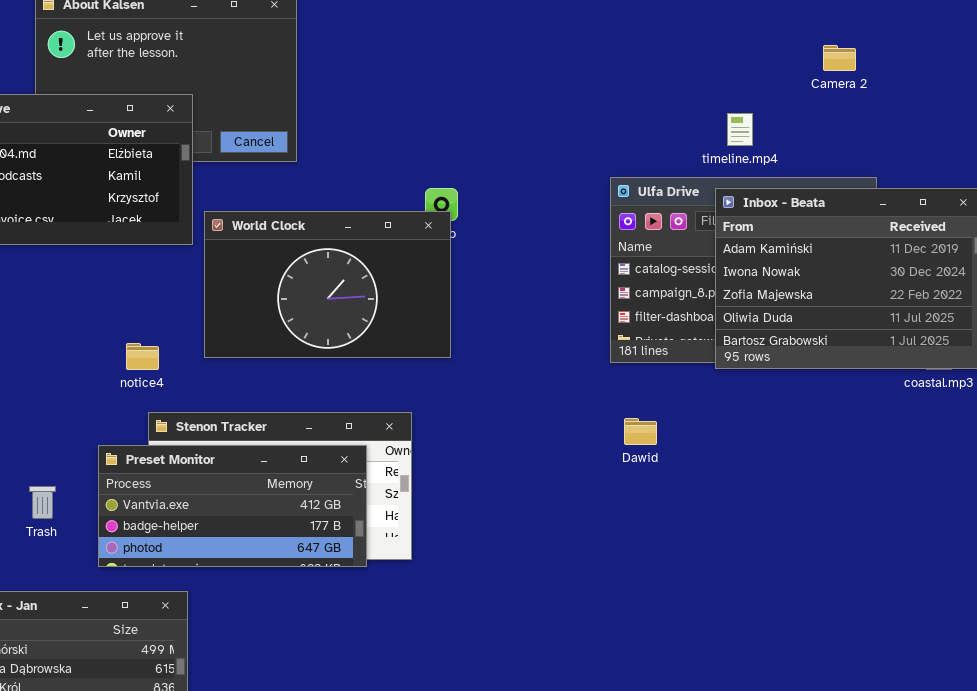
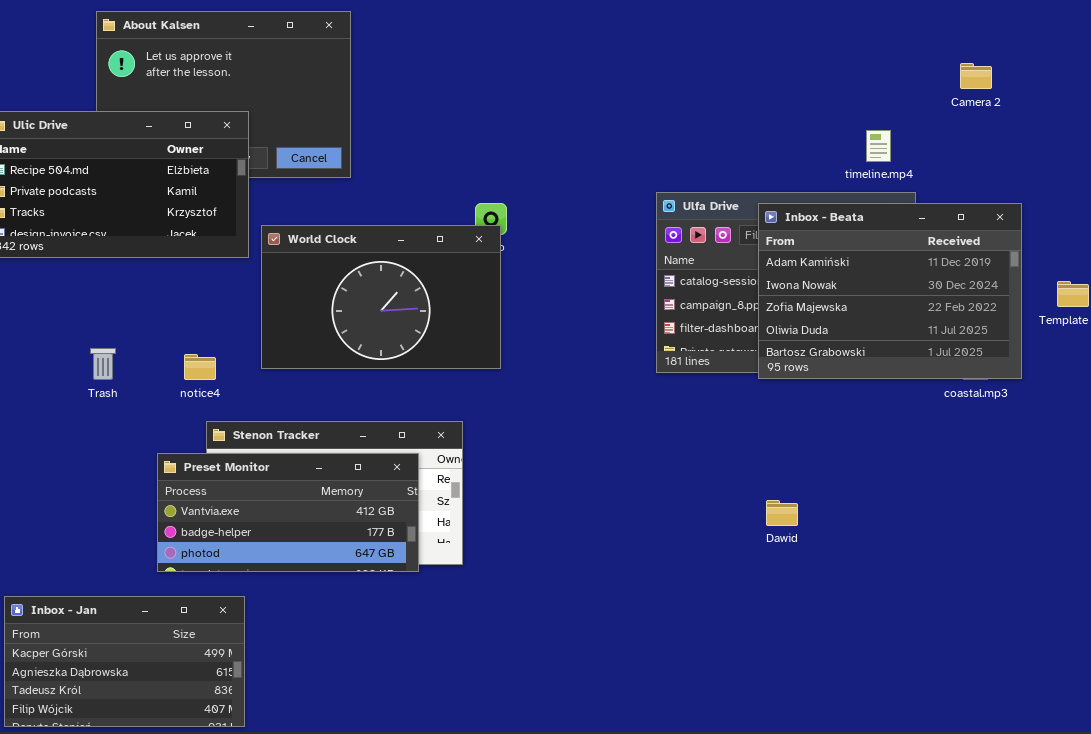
Camera 2: [823,45,856,71] -> [960,63,992,89], moved
timeline.mp4: [727,113,753,146] -> [866,130,891,162], moved
Dawid: [624,418,657,445] -> [766,500,798,526], moved
Trash: [29,486,56,519] -> [90,348,116,380], moved

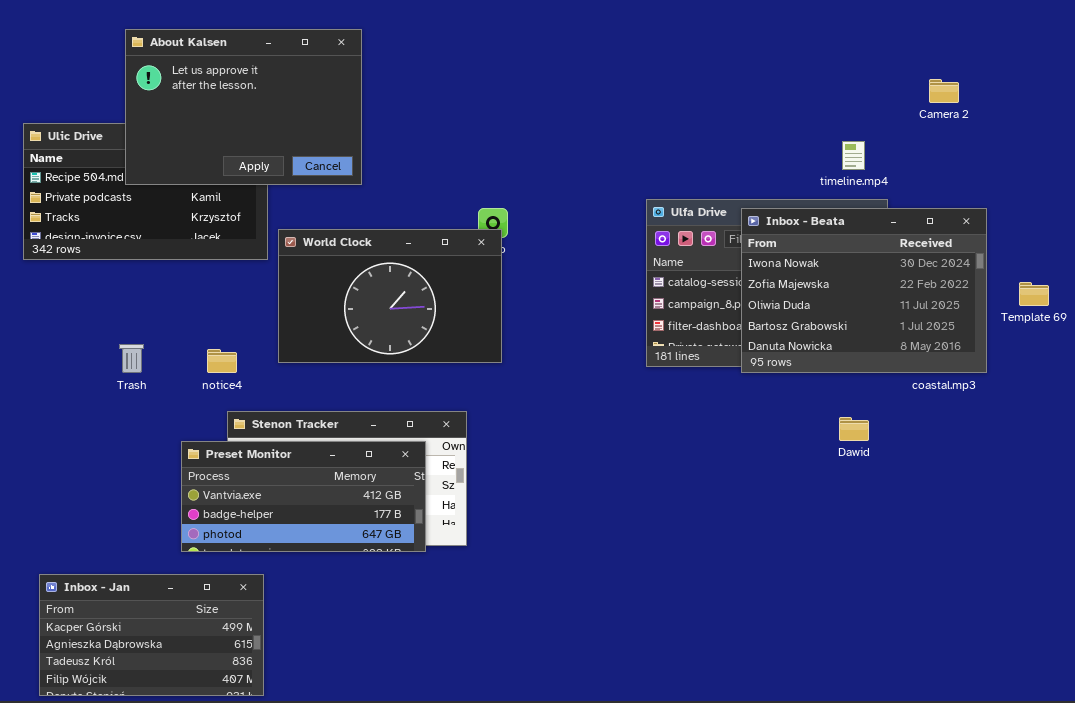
About Kalsen: [96,11,351,178] -> [125,29,362,185], raised
Inbox - Beata: [758,203,1022,379] -> [741,208,987,373], scrolled down 1 row
Dawid: [766,500,798,526] -> [839,417,869,441], moved

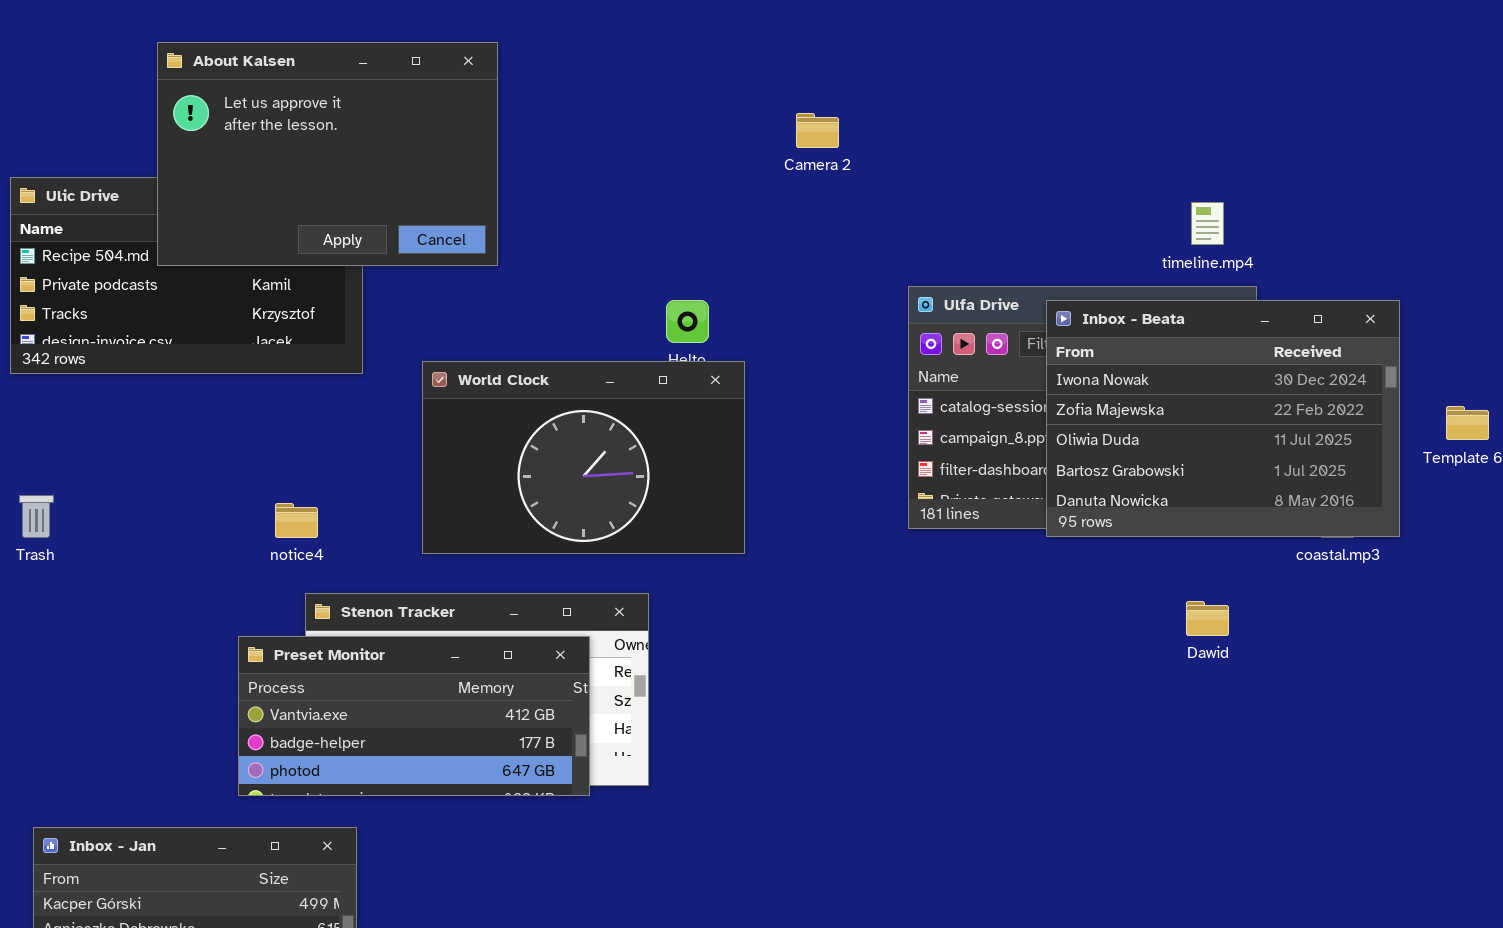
Camera 2: [929,79,959,103] -> [796,113,839,148], moved
World Clock: [278,229,502,363] -> [422,361,745,554], moved
Trash: [119,344,144,373] -> [19,495,54,538], moved

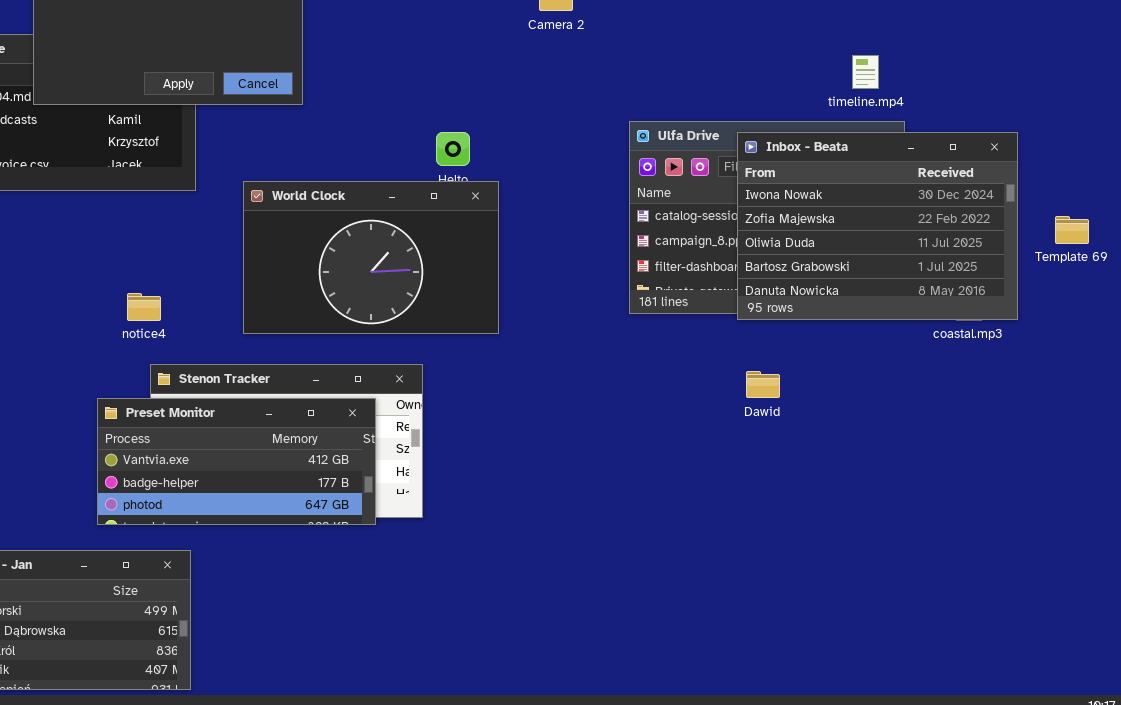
Dawid: [1186,601,1229,636] -> [746,371,780,398], moved

